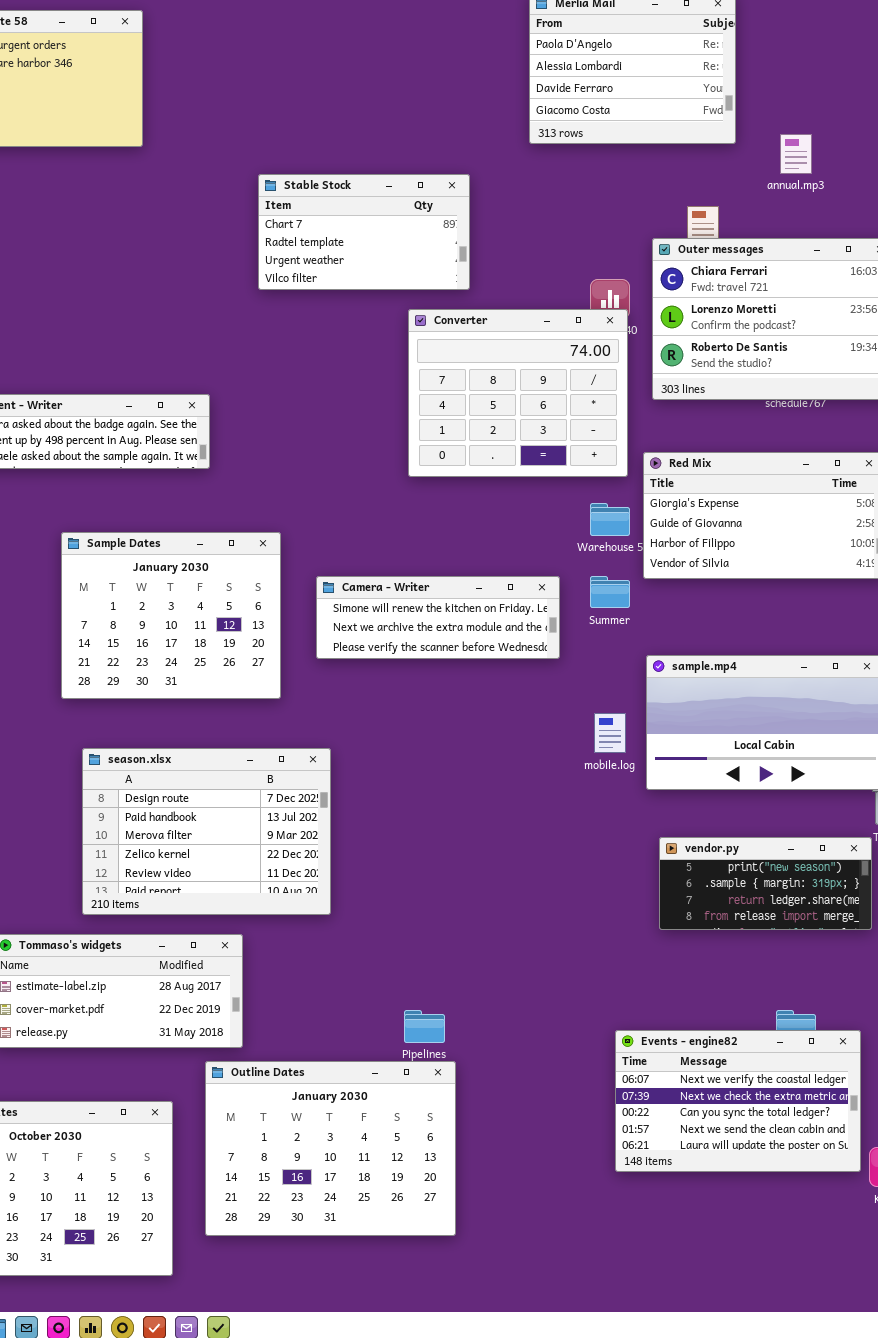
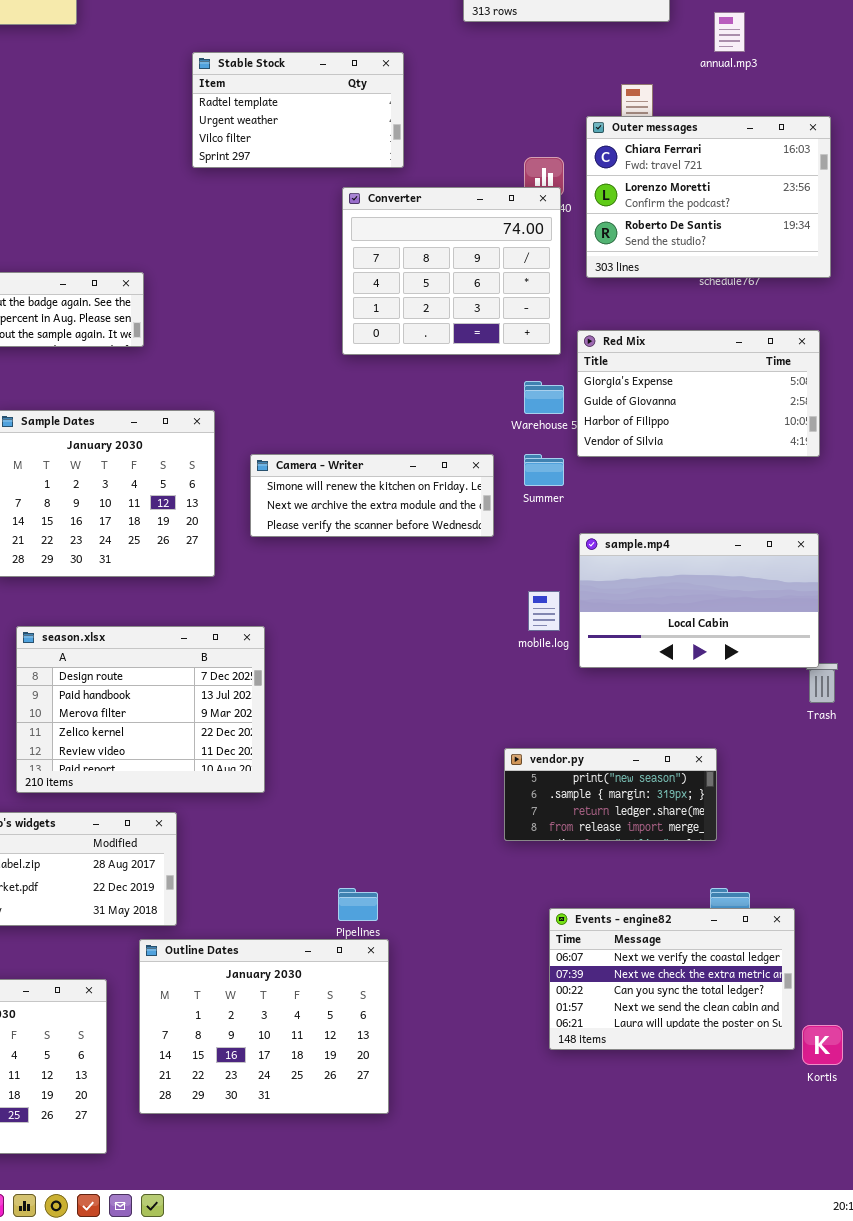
Stable Stock: [258,174,470,290] -> [192,52,404,168], scrolled down 1 row
vendor.py: [659,837,872,930] -> [504,748,717,841], moved

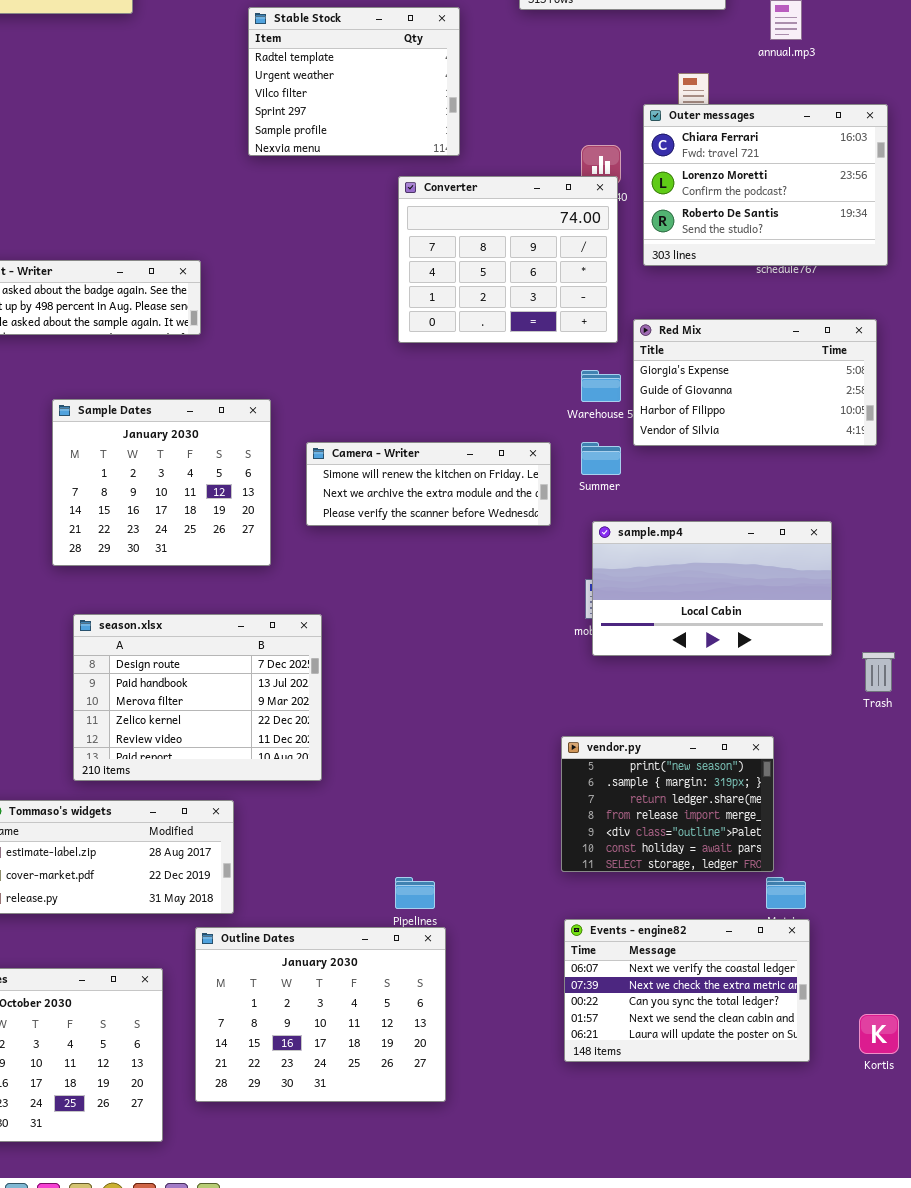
Stable Stock: [192,52,404,168] -> [248,7,460,156], resized
sample.mp4: [579,533,819,668] -> [592,521,832,656], moved
vendor.py: [504,748,717,841] -> [561,736,774,872], resized
Events - engine82: [549,908,795,1050] -> [564,919,810,1062], moved

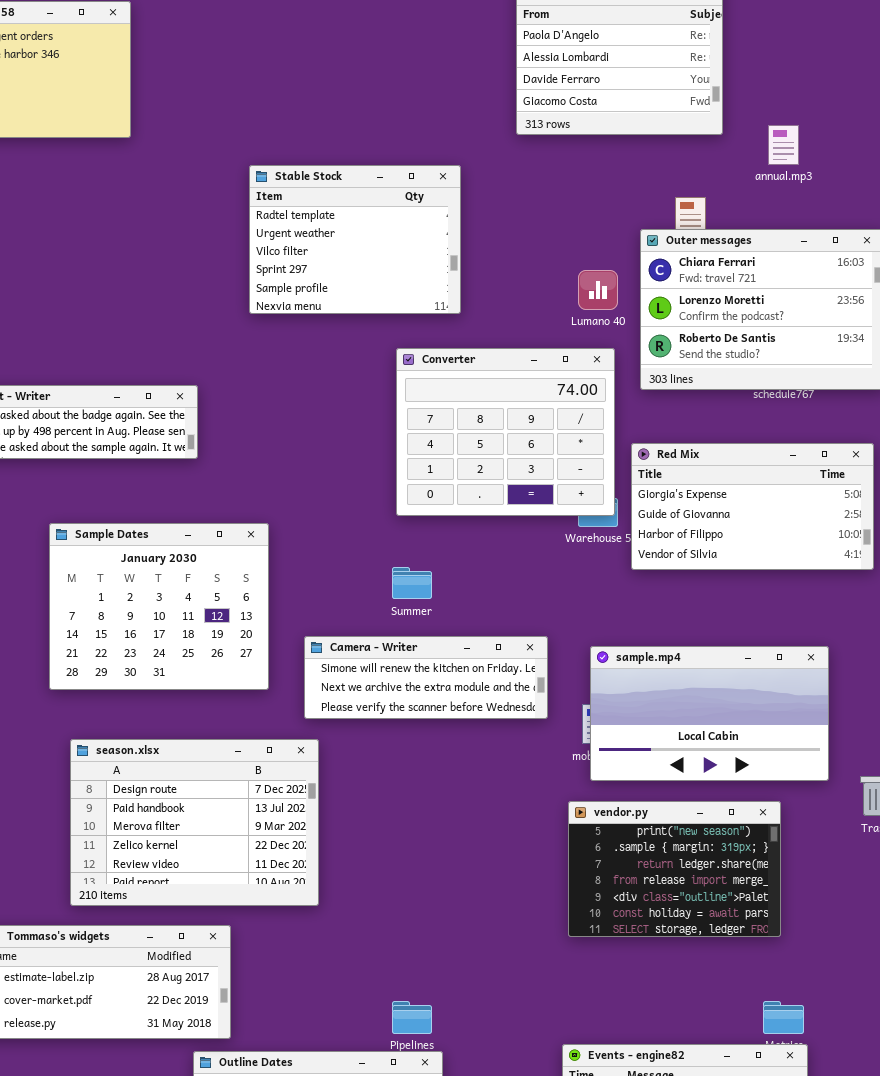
Stable Stock: [248,7,460,156] -> [249,165,461,314], moved
Converter: [398,176,618,343] -> [396,348,615,516], moved
Camera - Writer: [306,442,551,526] -> [304,636,548,719], moved
Summer: [581,442,621,475] -> [392,567,432,599], moved
vendor.py: [561,736,774,872] -> [568,801,781,937], moved

